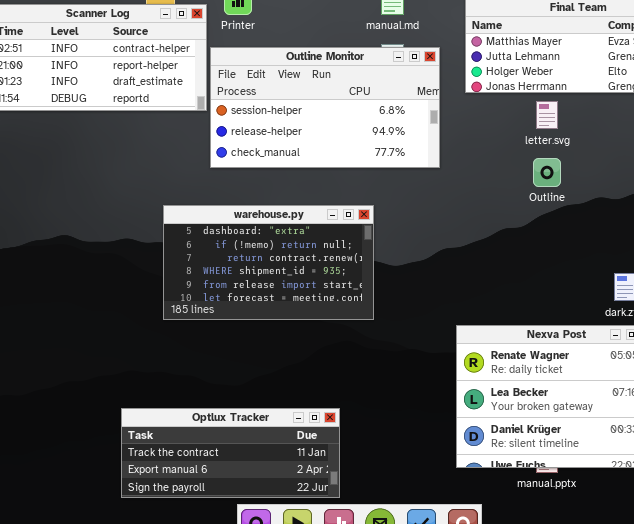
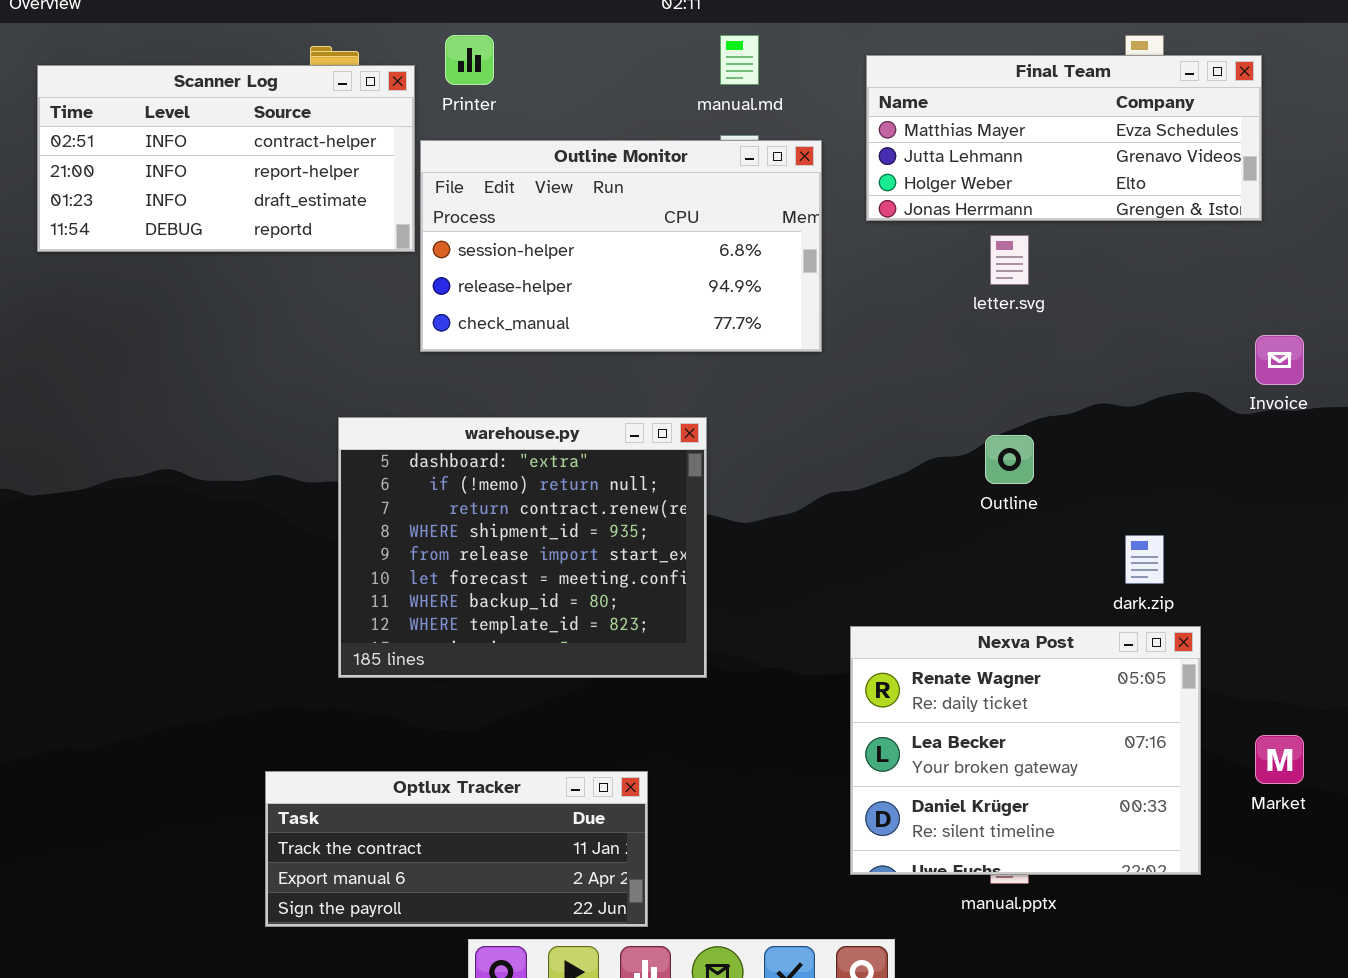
Outline: [533,158,561,187] -> [985,435,1034,484], moved
warehouse.py: [163,205,374,320] -> [338,417,707,678], resized

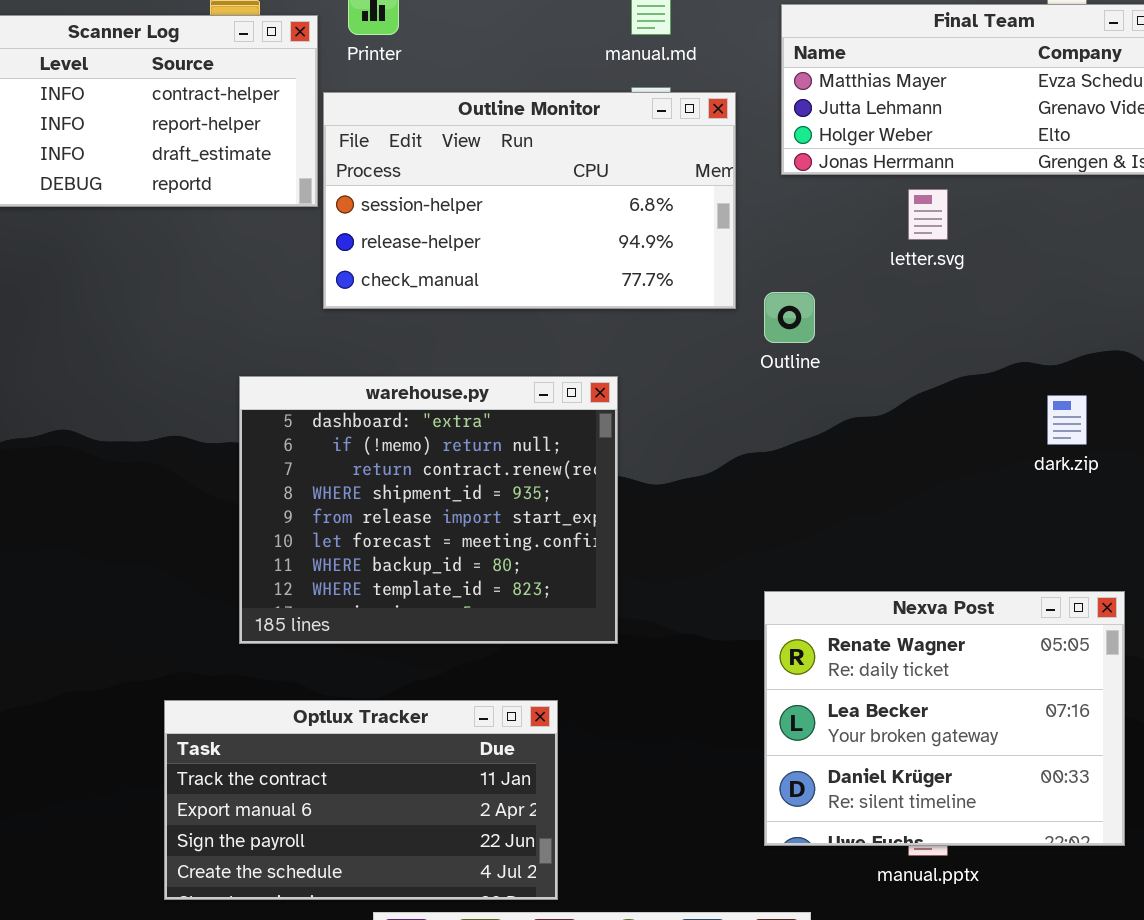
Outline: [985,435,1034,484] -> [764,292,815,343], moved
dark.zip: [1125,535,1164,584] -> [1047,395,1087,445], moved
Optlux Tracker: [265,771,648,927] -> [164,700,558,900], resized

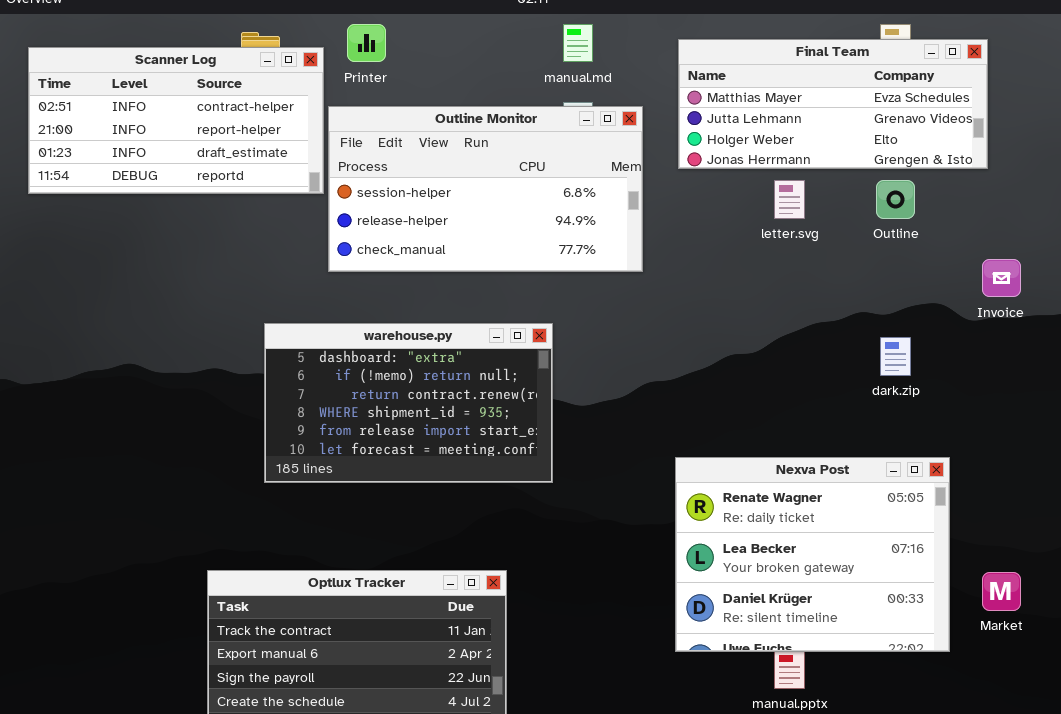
Outline: [764,292,815,343] -> [876,180,915,219], moved
warehouse.py: [239,376,618,644] -> [264,323,553,483], resized
Nexva Post: [764,591,1125,846] -> [675,457,950,652], moved

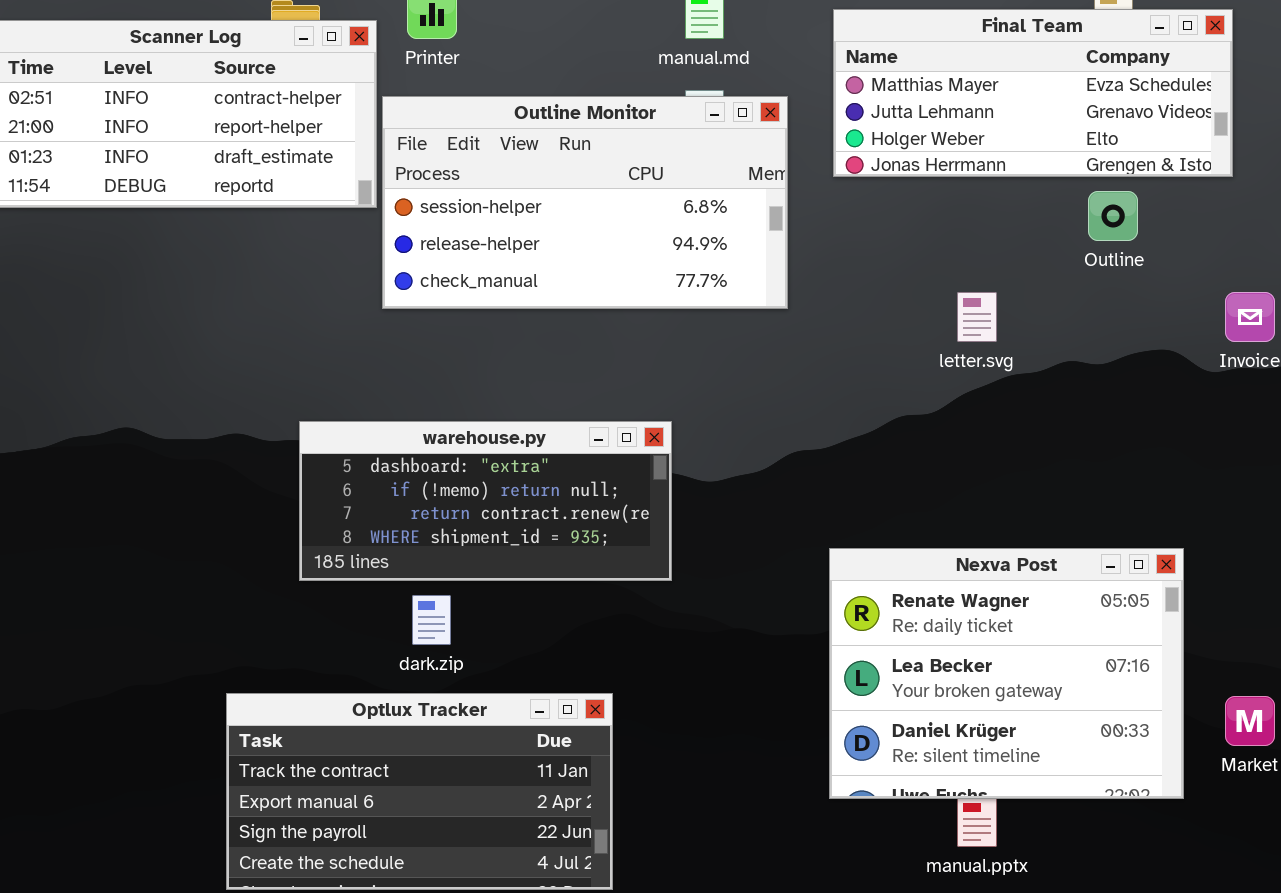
letter.svg: [774,180,805,219] -> [957,292,997,342], moved
warehouse.py: [264,323,553,483] -> [299,421,672,581], resized
dark.zip: [880,337,911,376] -> [412,595,451,645], moved

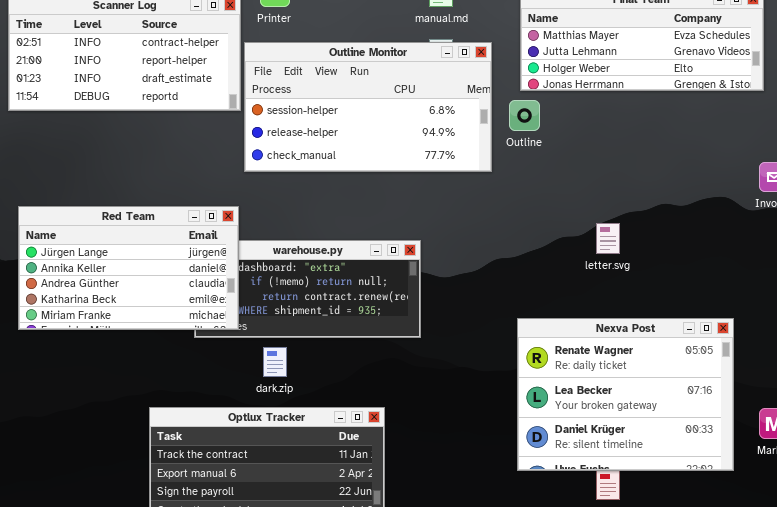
Outline: [1088,191,1138,241] -> [509,100,540,131], moved
letter.svg: [957,292,997,342] -> [596,223,620,254], moved
Red Team: none -> [18,206,239,330], opened

